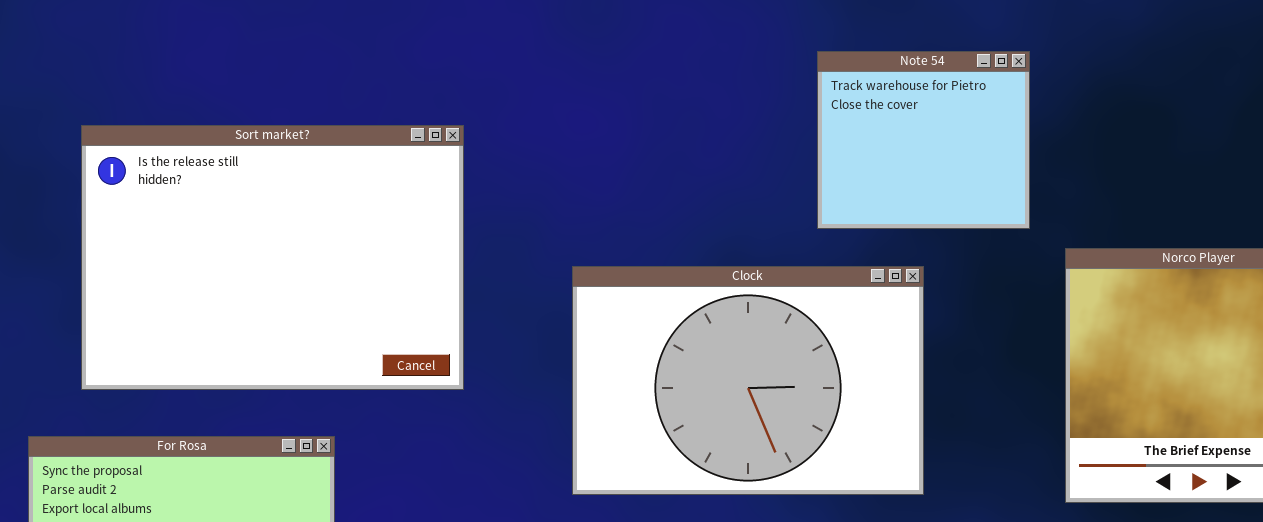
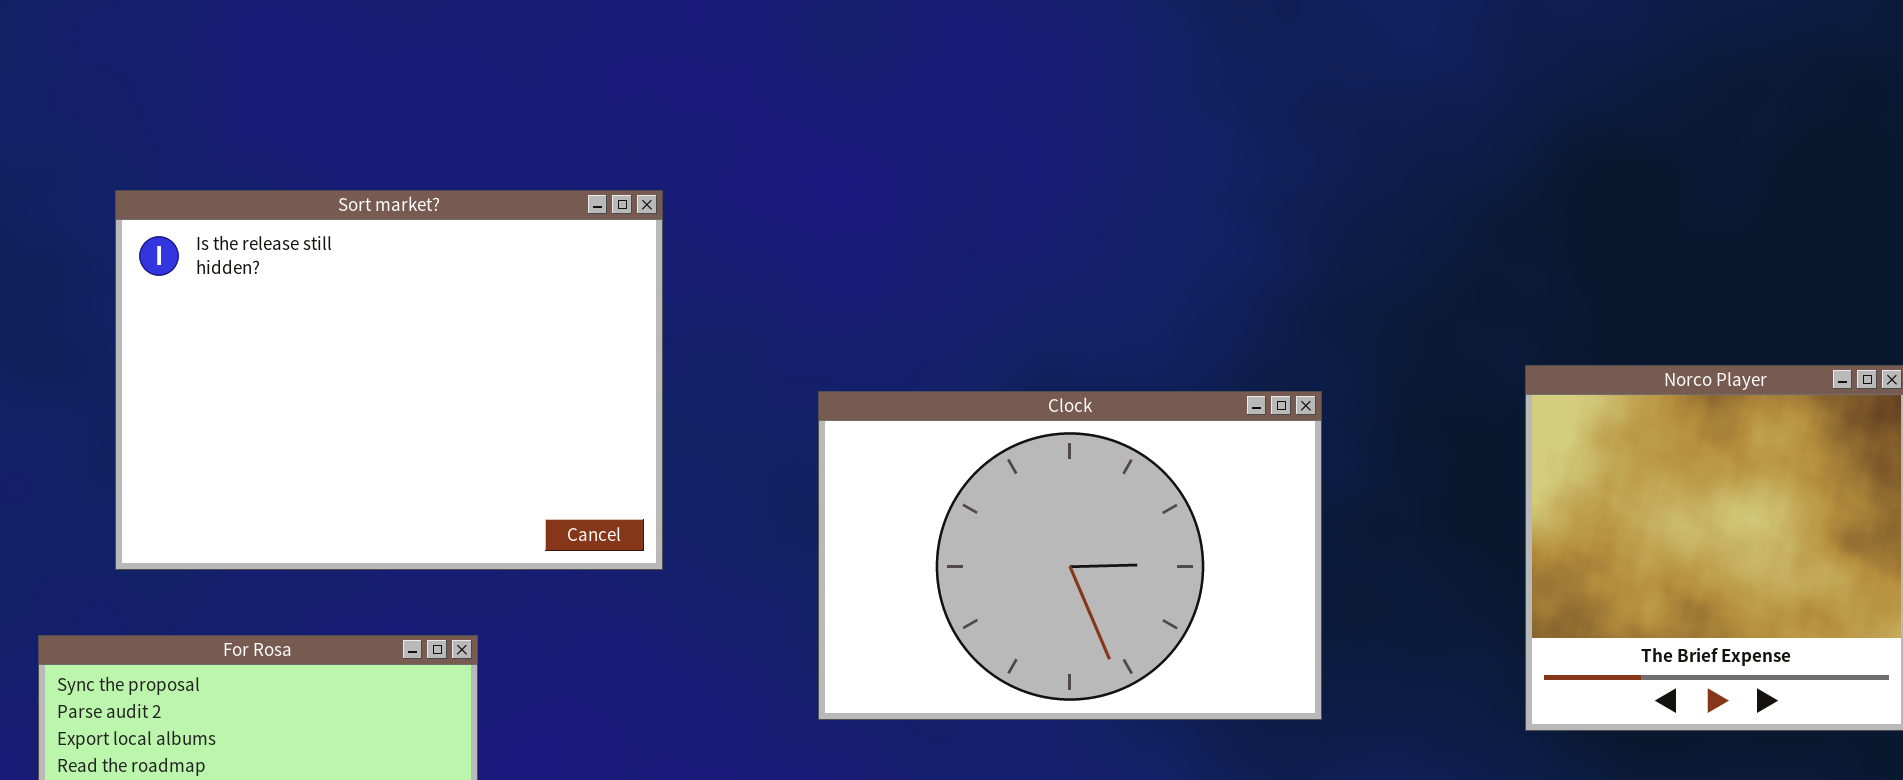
Note 54: [817,51,1030,229] -> none, closed

